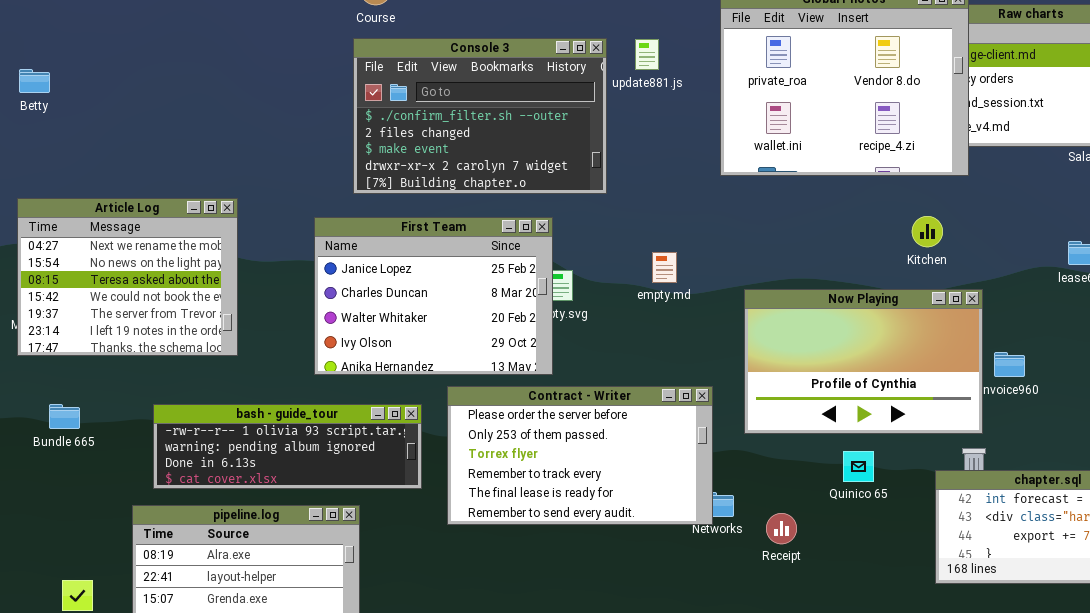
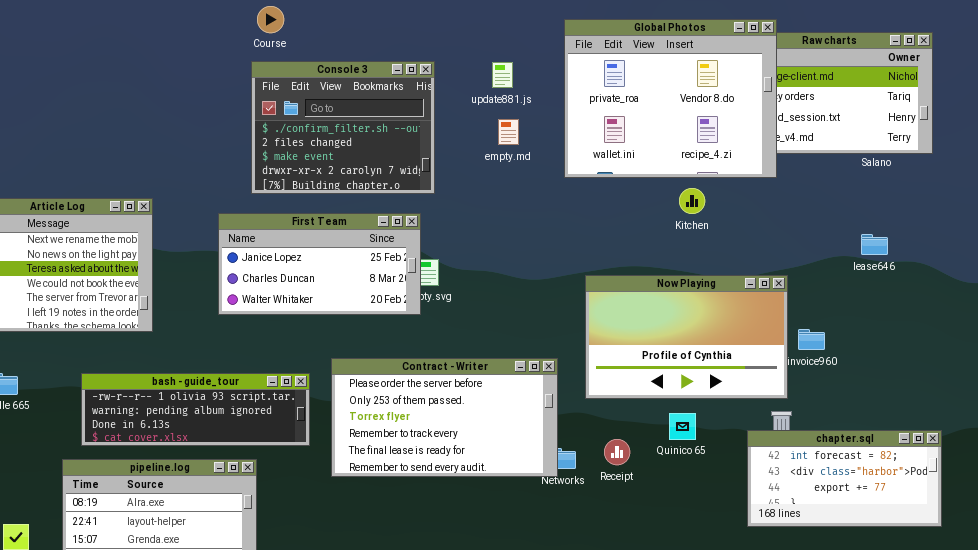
Console 3: [353,38,607,194] -> [251,61,435,194], resized
Kitchen: [912,216,943,247] -> [679,188,705,214], moved
First Team: [314,217,553,375] -> [218,213,421,315], resized
empty.md: [652,252,677,283] -> [498,119,519,145], moved
Receipt: [766,513,797,544] -> [604,439,630,465], moved

